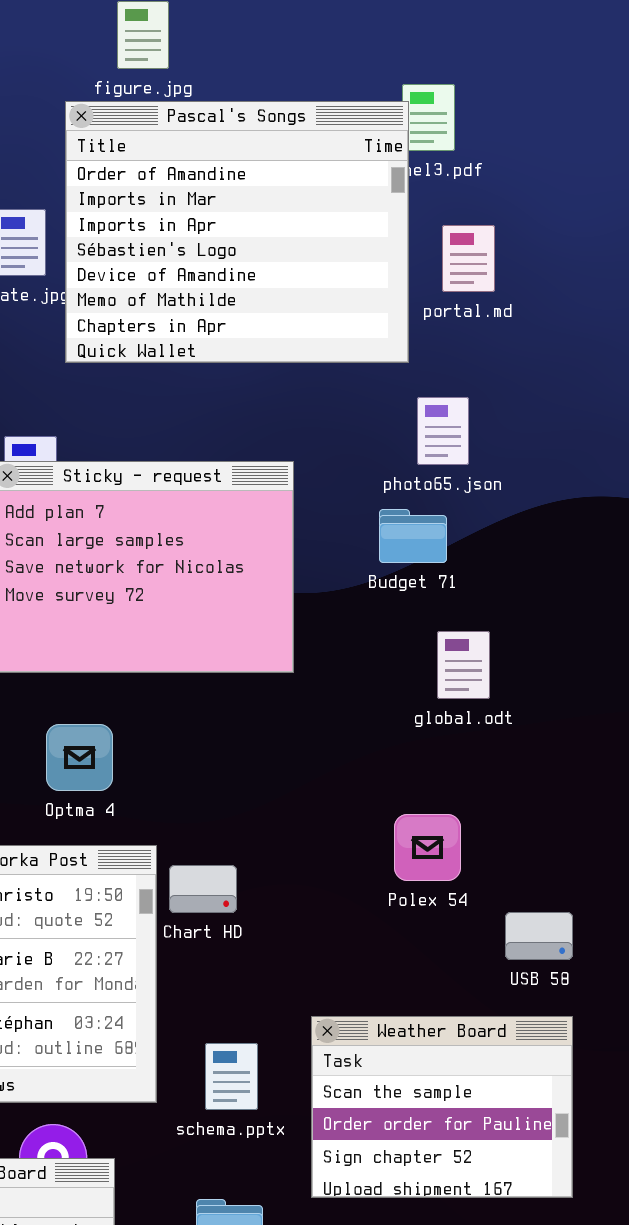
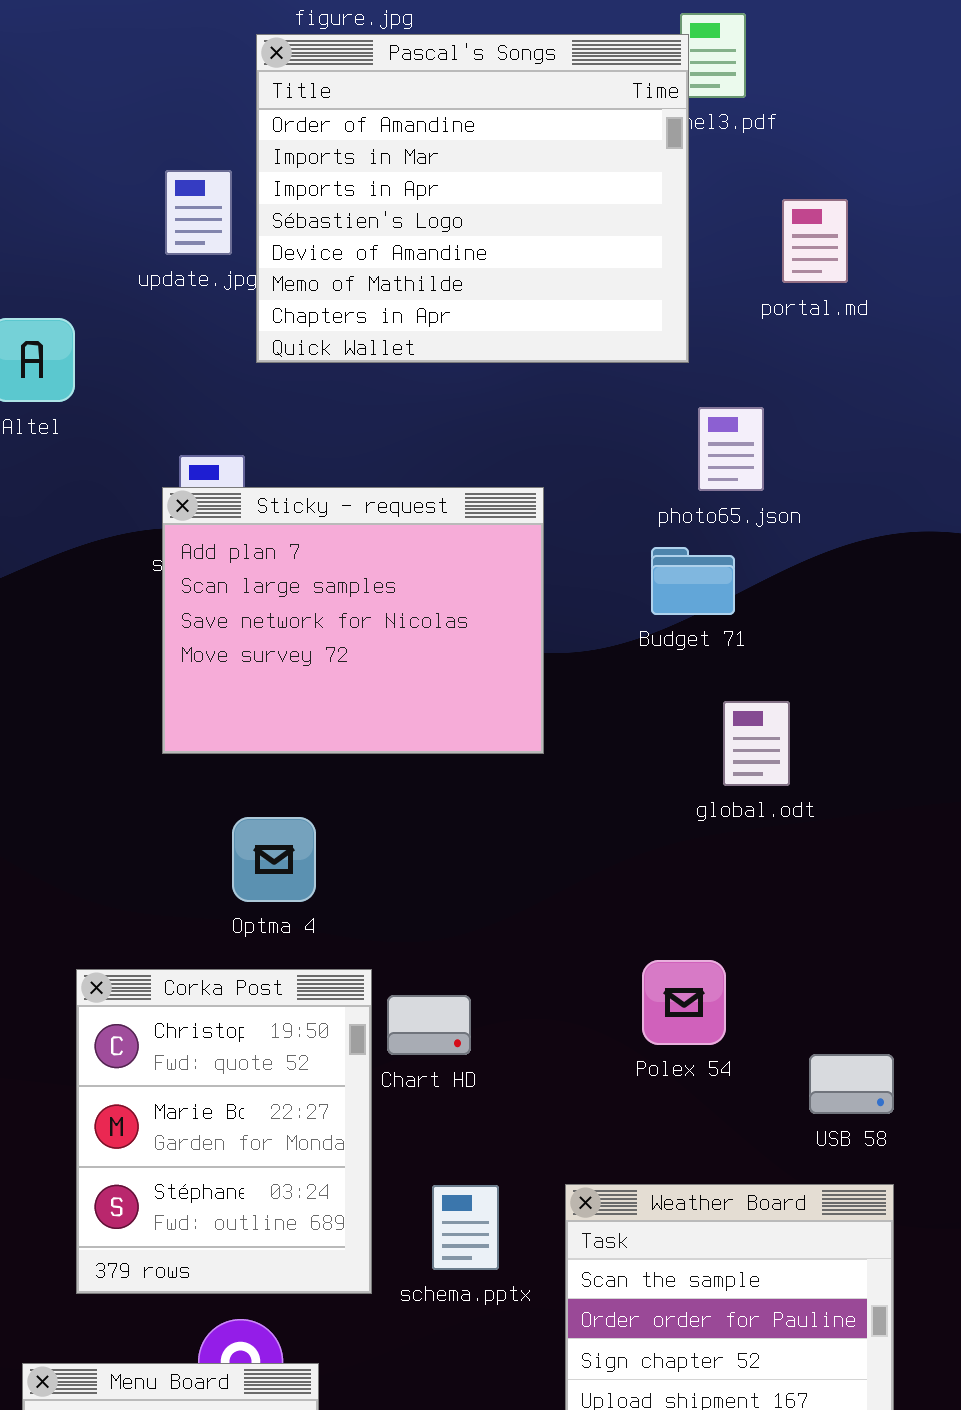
portal.md: [442,225,495,292] -> [782,199,848,283], moved
Polex 54: [394,814,461,881] -> [642,960,726,1045], moved
schema.pptx: [205,1043,258,1110] -> [432,1185,499,1270], moved

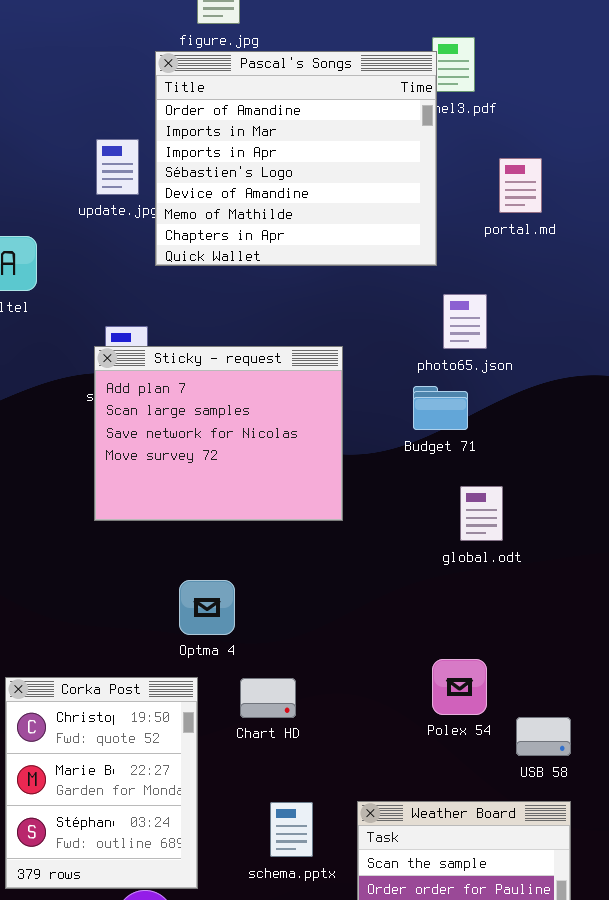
Optma 4: [232,817,316,902] -> [179,580,235,635], moved
Polex 54: [642,960,726,1045] -> [432,659,487,715], moved
Corka Post: [76,969,372,1294] -> [5,677,198,889], moved

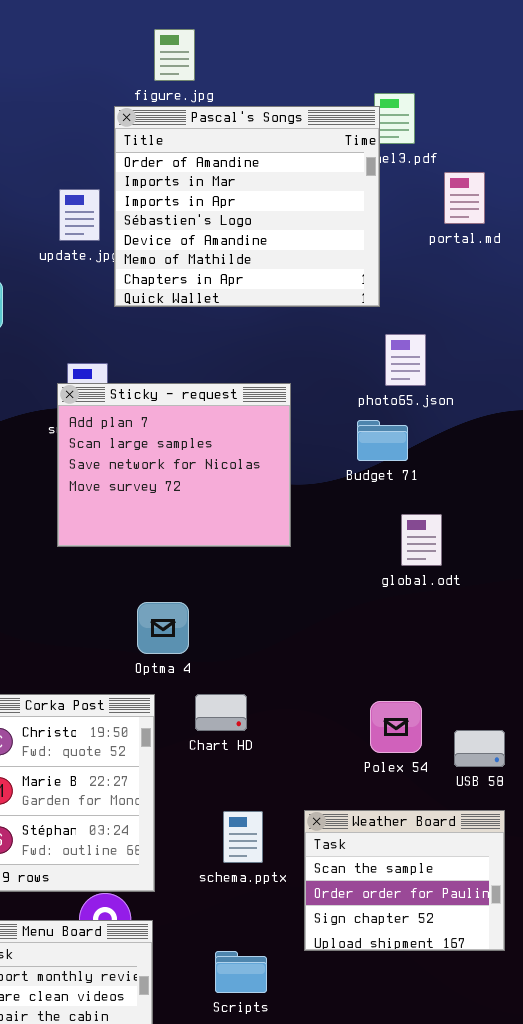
portal.md: [499,158,542,213] -> [444,172,485,224], moved
Polex 54: [432,659,487,715] -> [370,701,422,753], moved

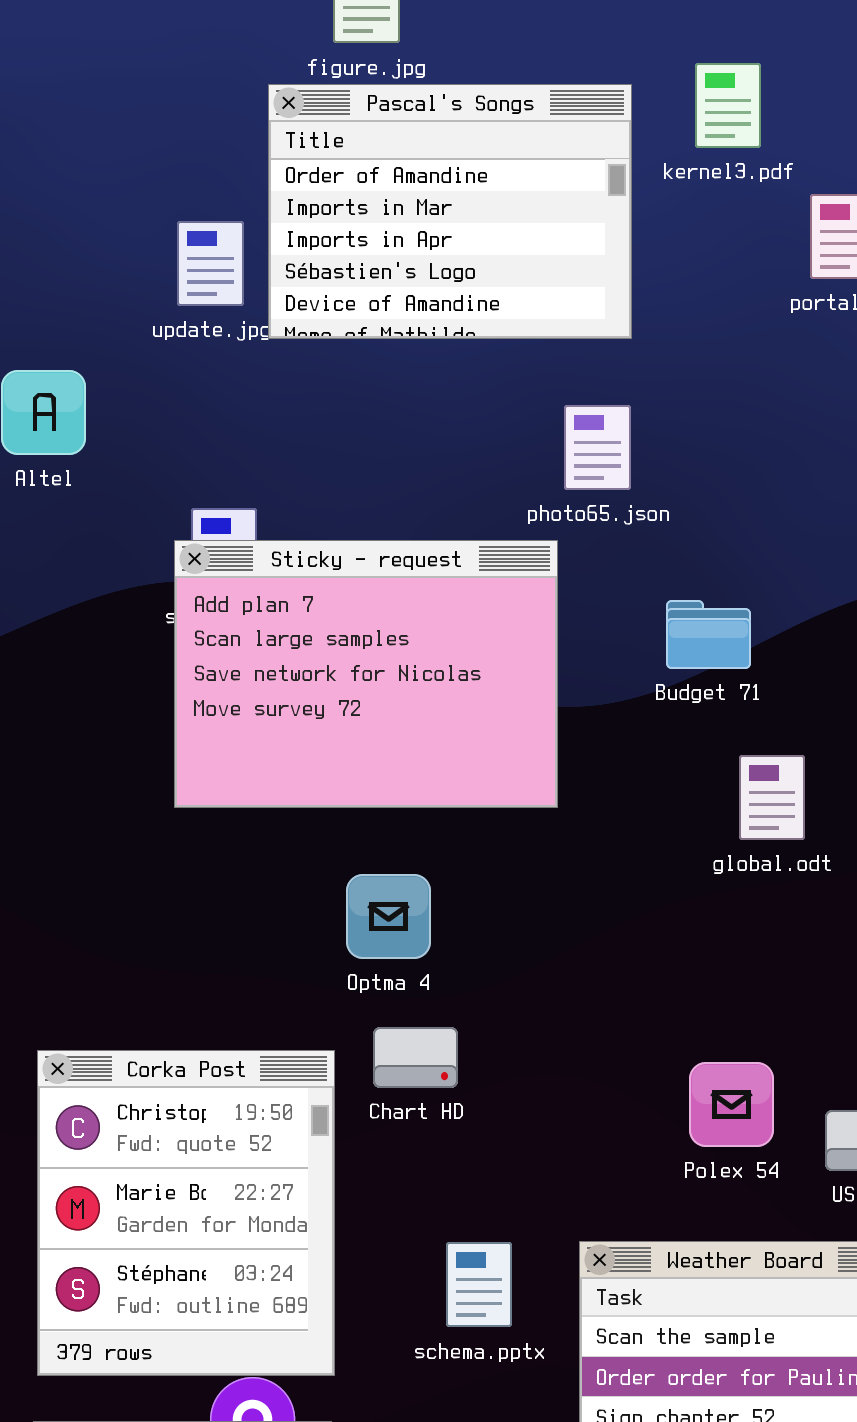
Pascal's Songs: [114,106,380,307] -> [268,84,632,339], resized
photo65.json: [385,334,426,386] -> [564,405,631,490], moved
Optma 4: [137,602,189,654] -> [346,874,431,959], moved
Chart HD: [195,694,247,731] -> [373,1027,458,1088], moved

